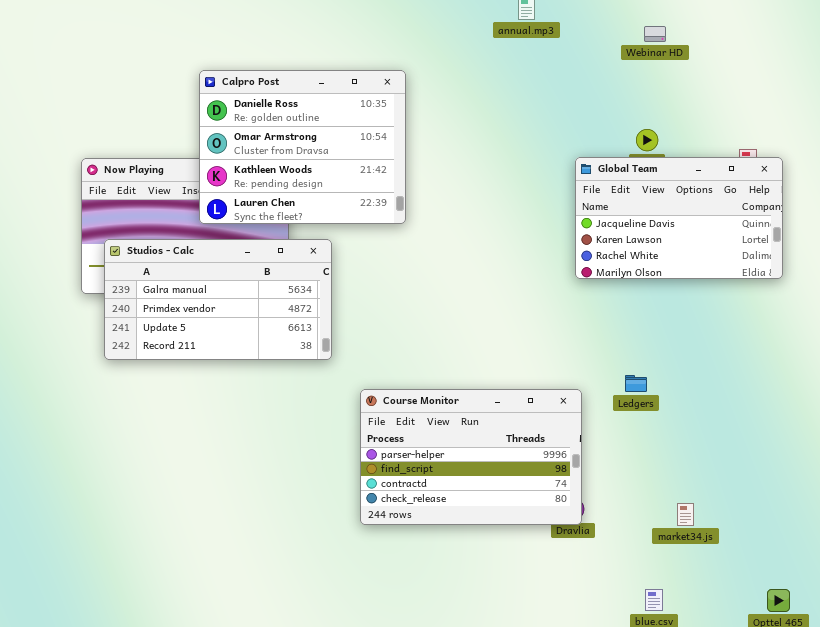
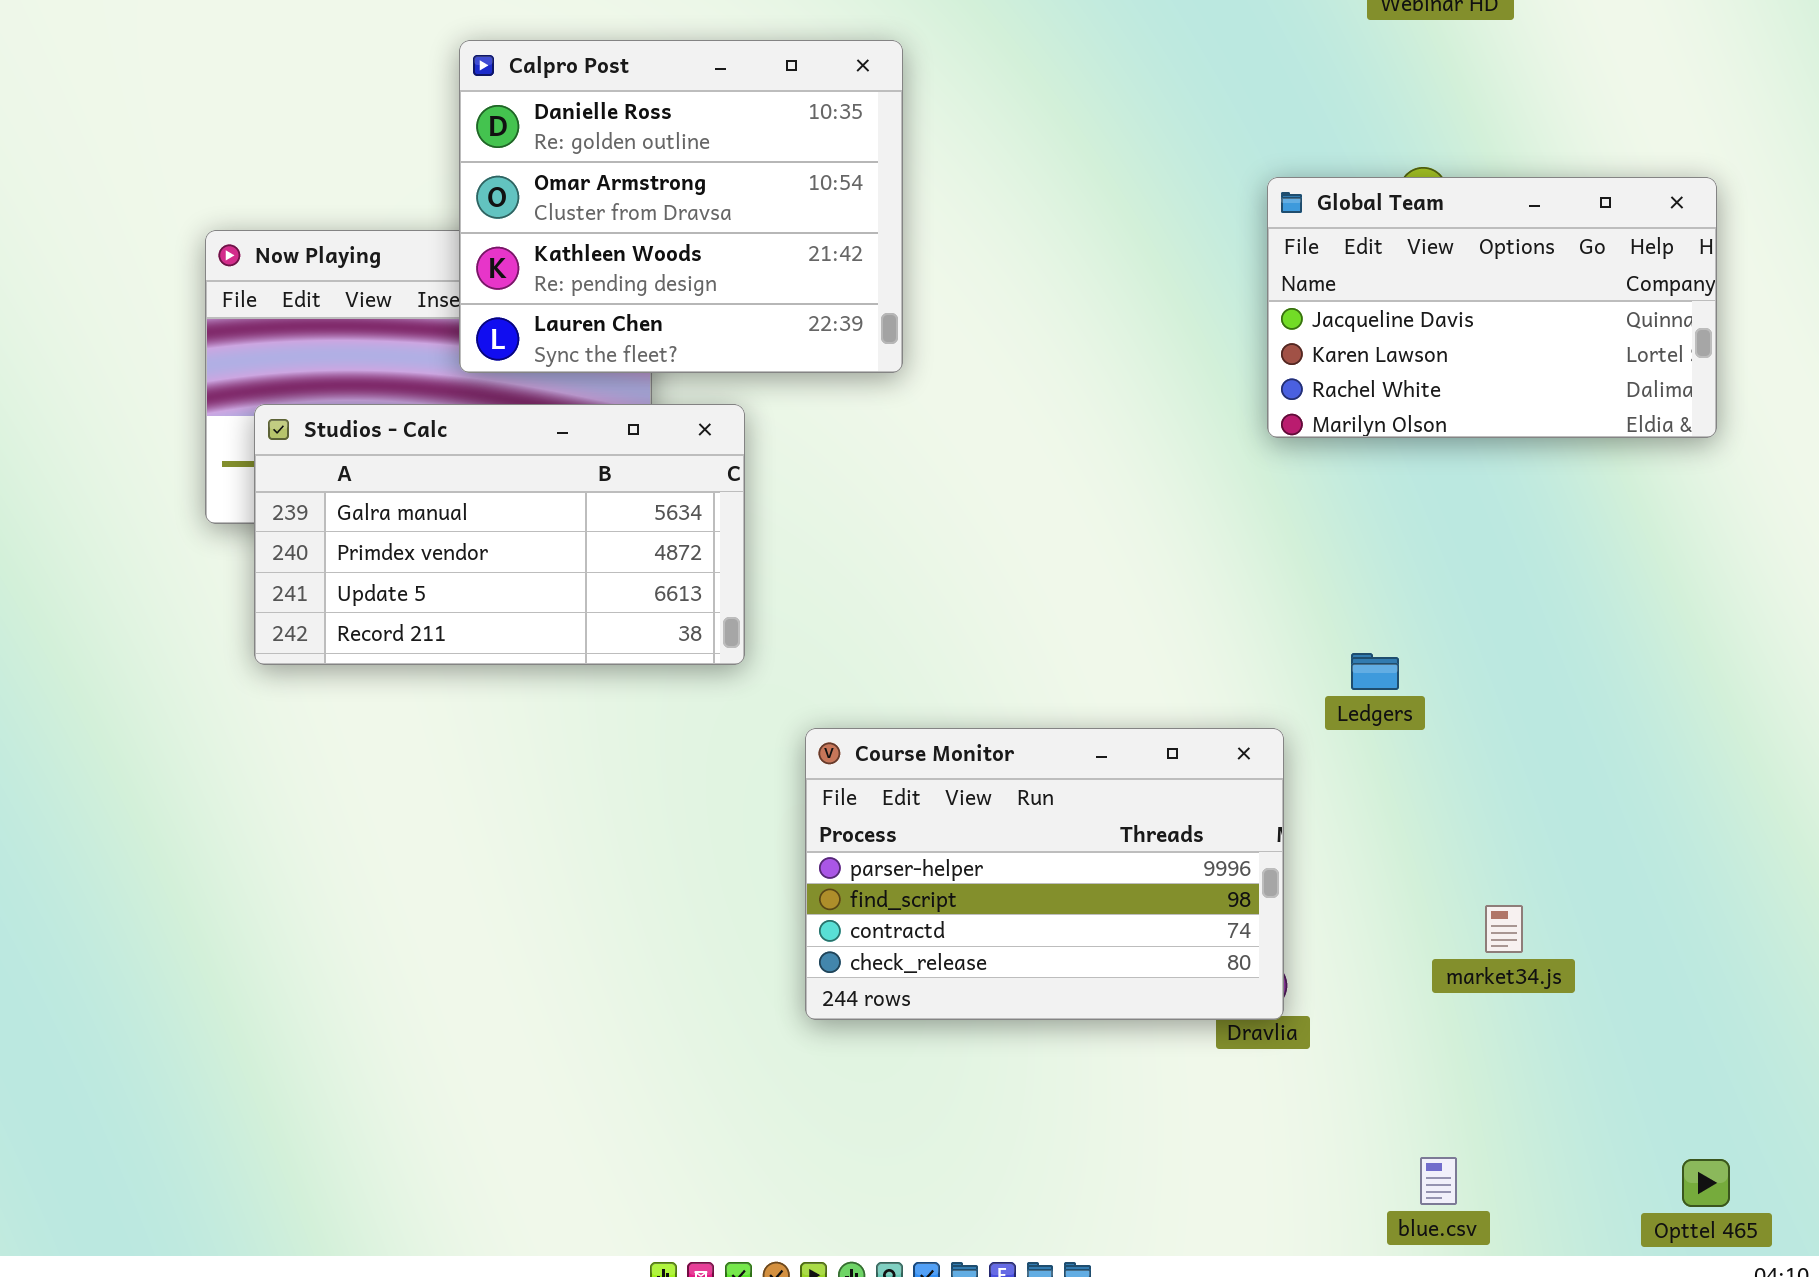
Global Team: [575,157,783,279] -> [1267,177,1717,438], moved
Ledgers: [625,375,647,392] -> [1351,653,1399,690], moved
market34.js: [677,503,694,526] -> [1485,905,1523,953], moved

